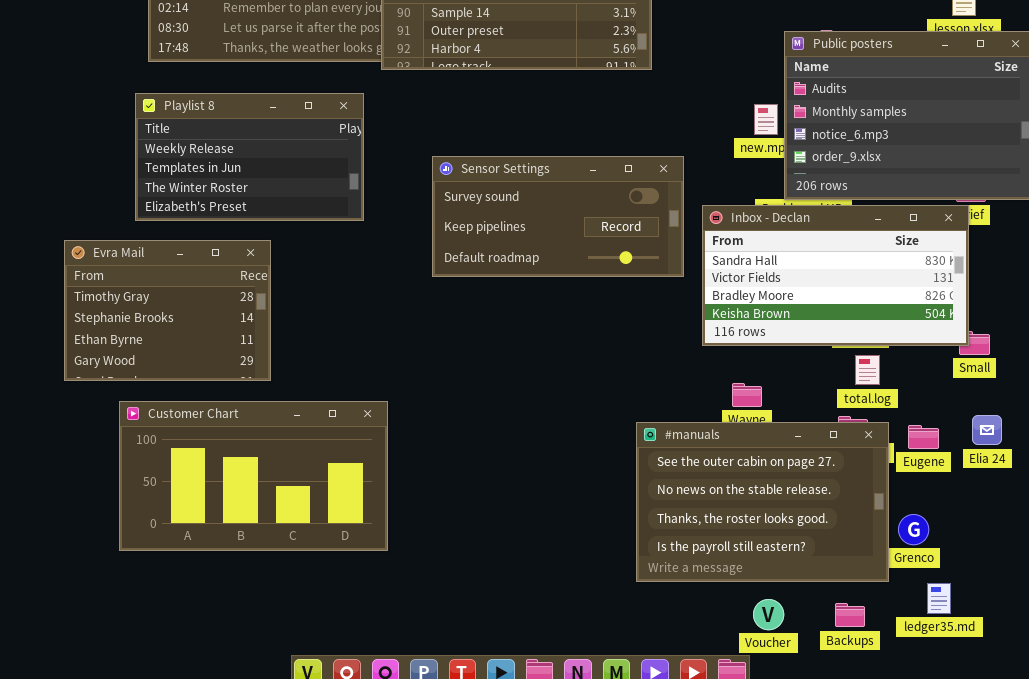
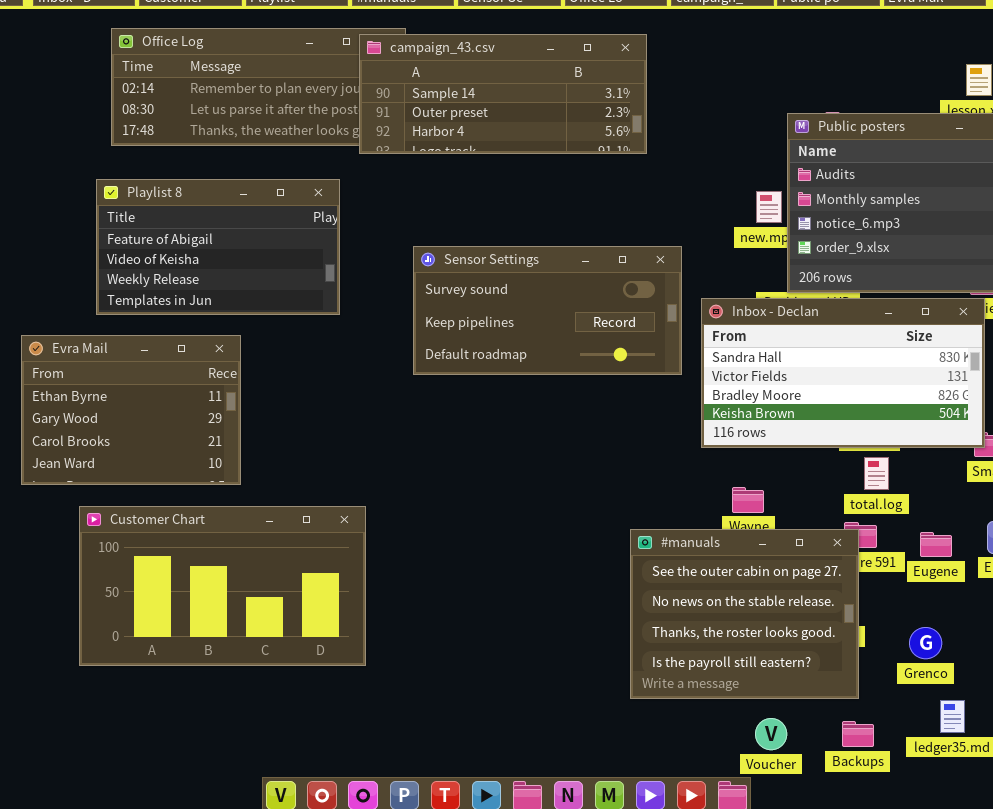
Playlist 8: [135,93,364,221] -> [96,179,340,315], scrolled up 2 rows
Evra Mail: [64,240,271,381] -> [21,335,241,485], scrolled down 2 rows
#manuals: [636,422,889,582] -> [630,529,859,699], resized

